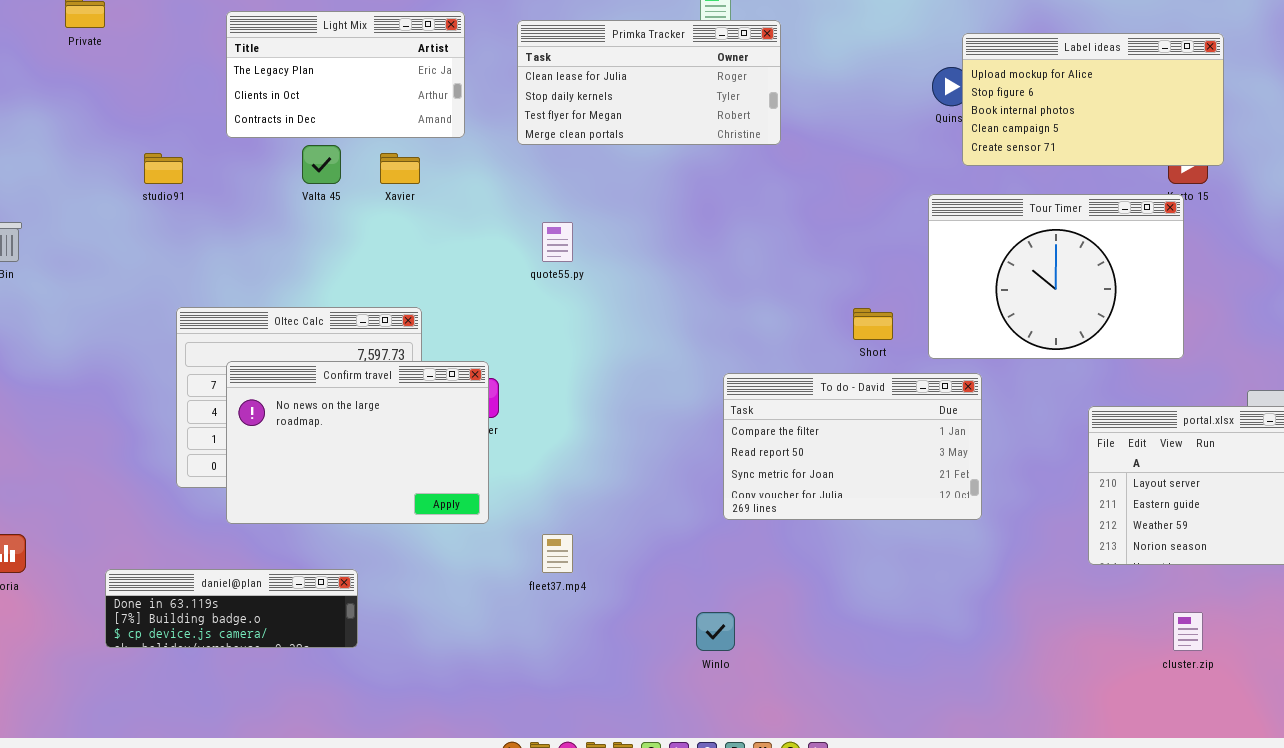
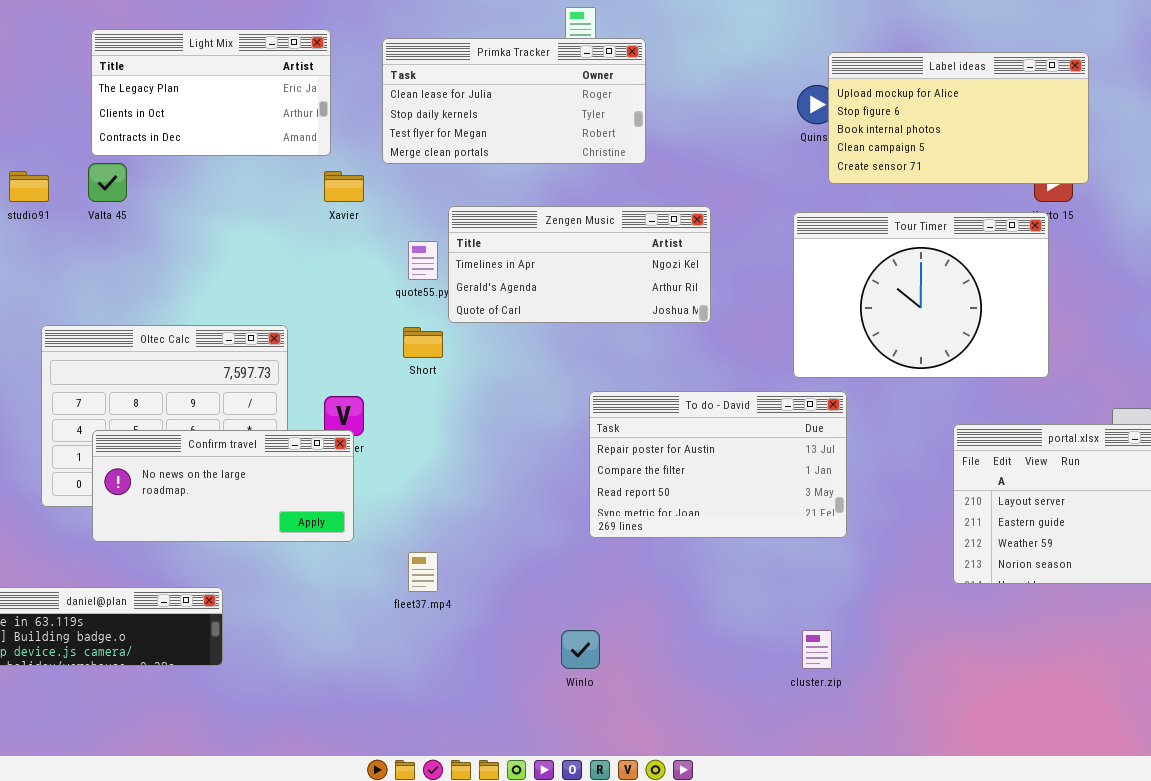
Valta 45: [302,145,341,184] -> [88,163,127,202], moved
Xavier: [380,153,420,184] -> [324,171,364,202], moved
Zengen Music: none -> [448,206,711,323], opened
Short: [853,308,893,340] -> [403,327,443,358], moved
Confirm travel: [226,361,489,524] -> [92,430,354,542], resized
To do - David: [723,373,982,520] -> [589,391,847,538], scrolled up 1 row
cluster.zip: [1173,612,1203,651] -> [802,630,832,669], moved

